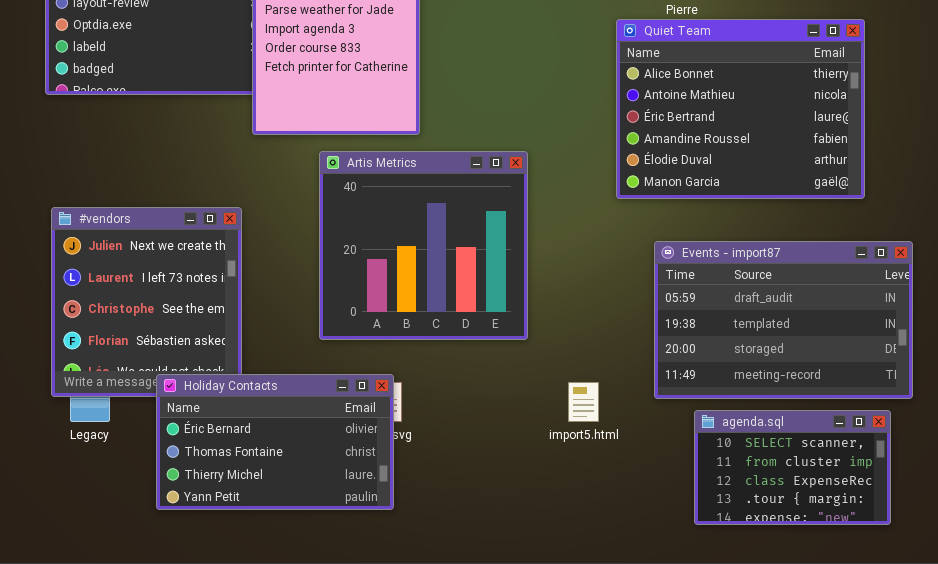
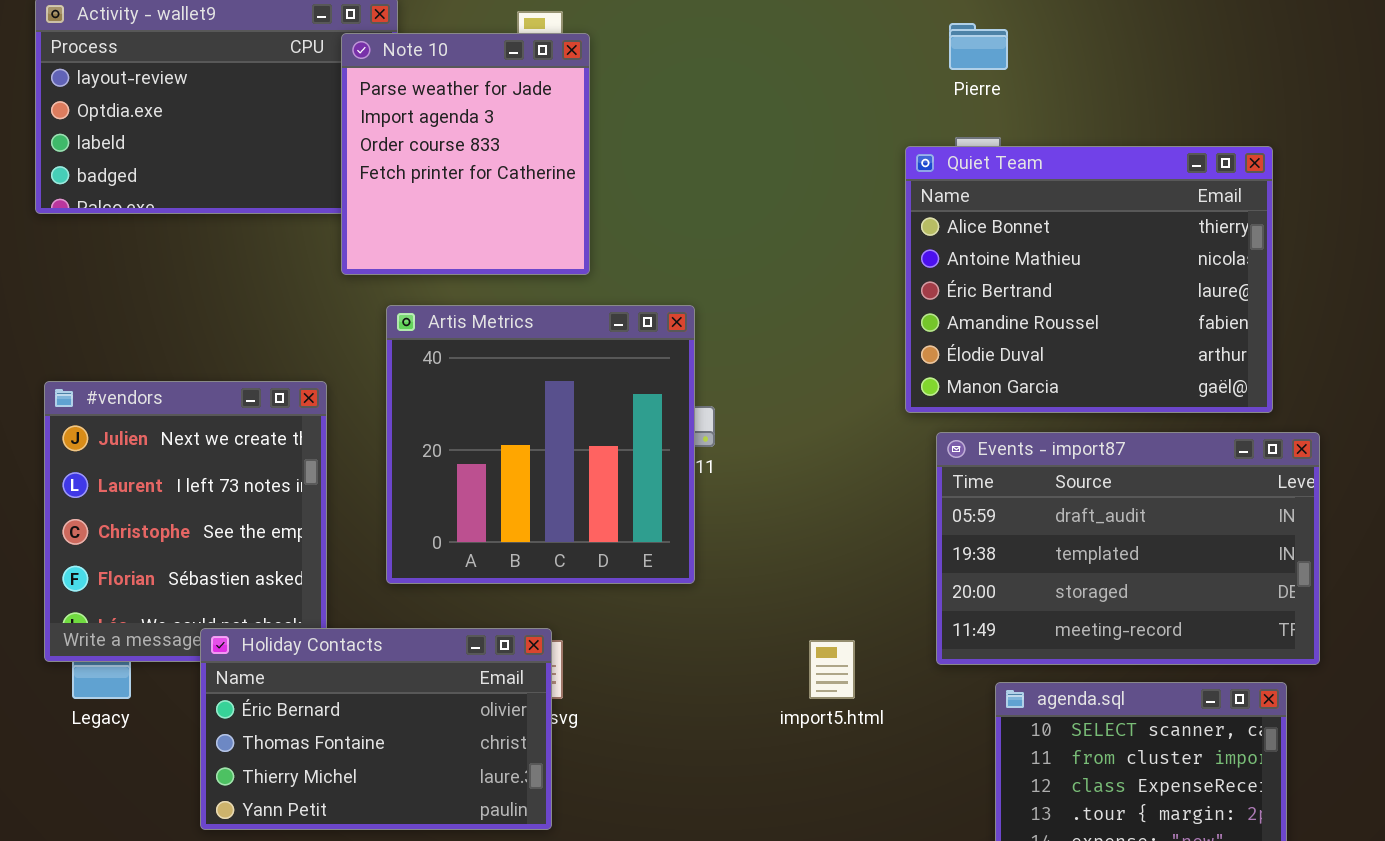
Quiet Team: [616,19,865,199] -> [905,146,1273,413], moved
Artis Metrics: [319,151,528,340] -> [386,305,695,584], moved

